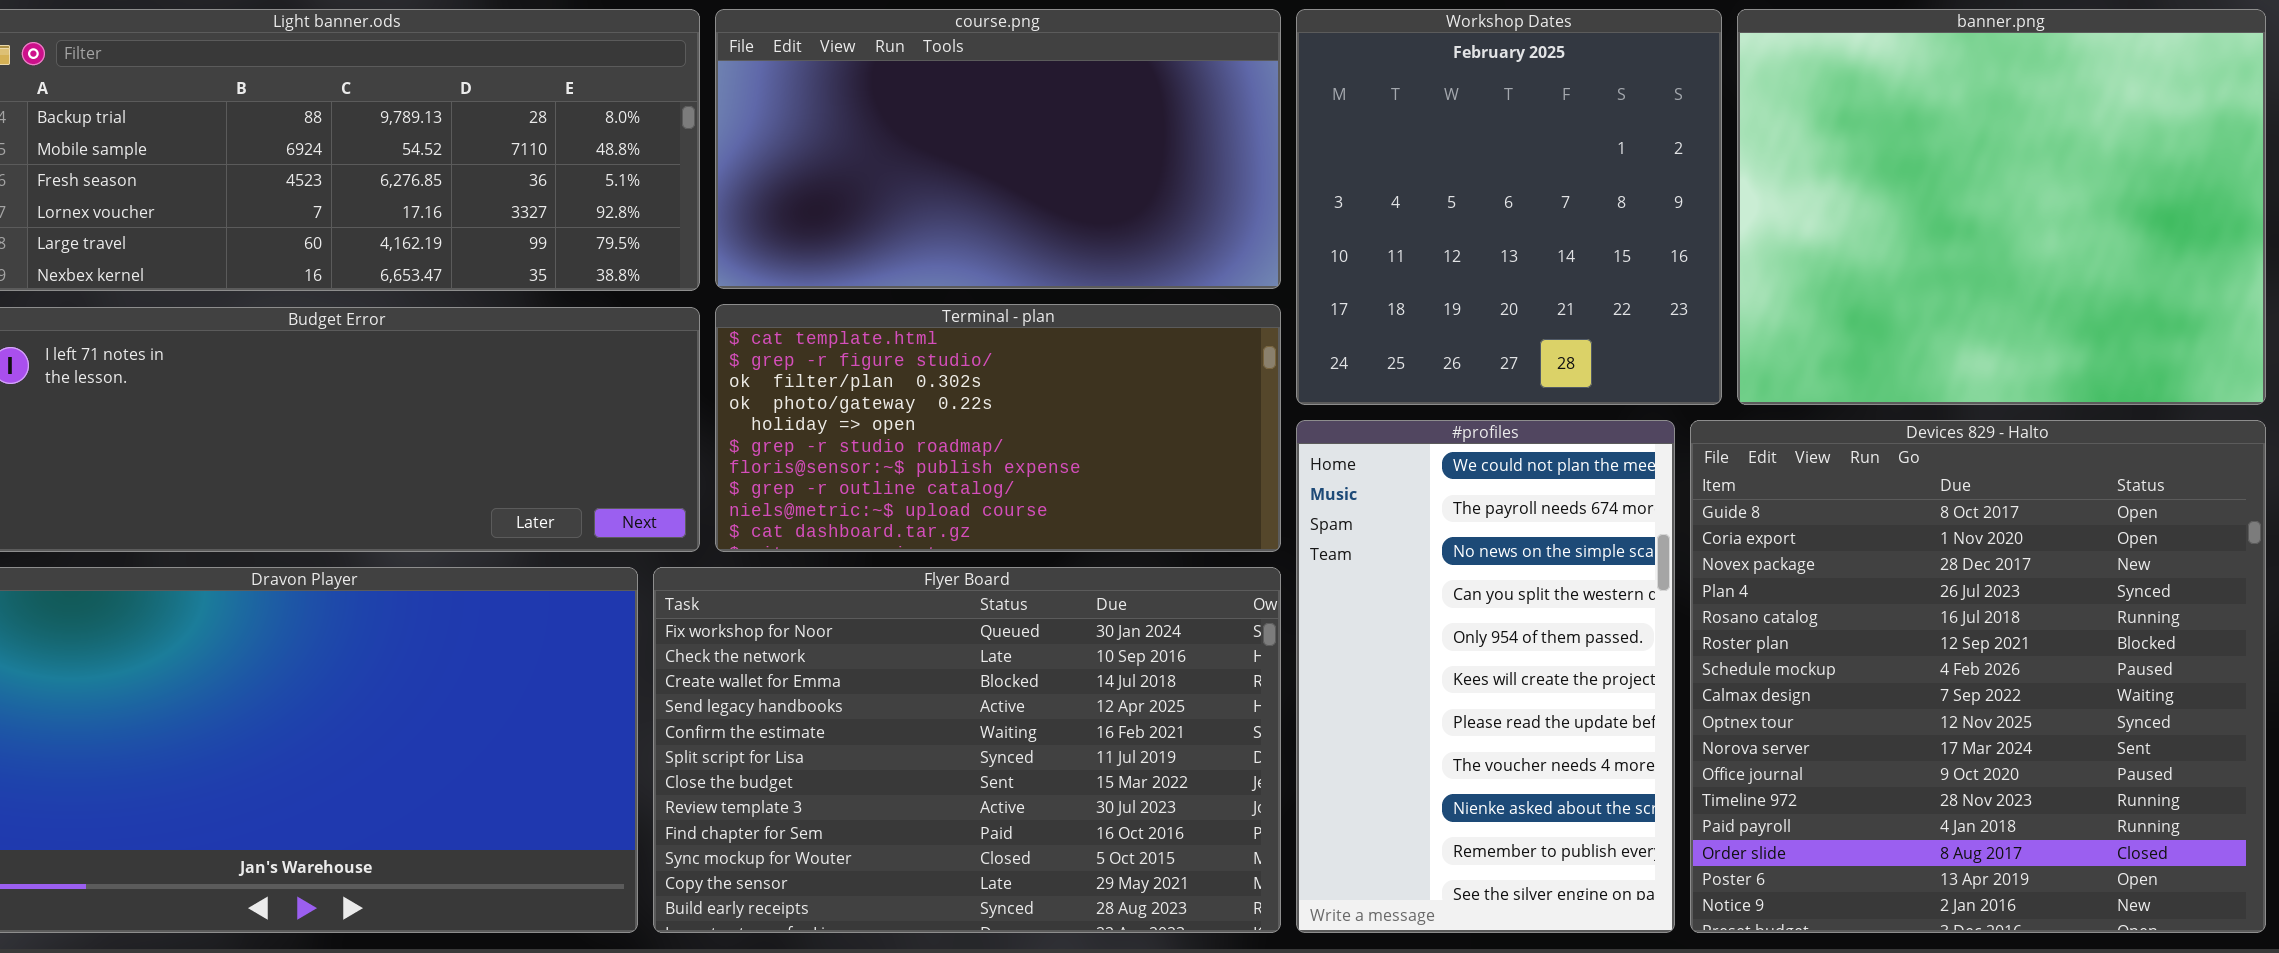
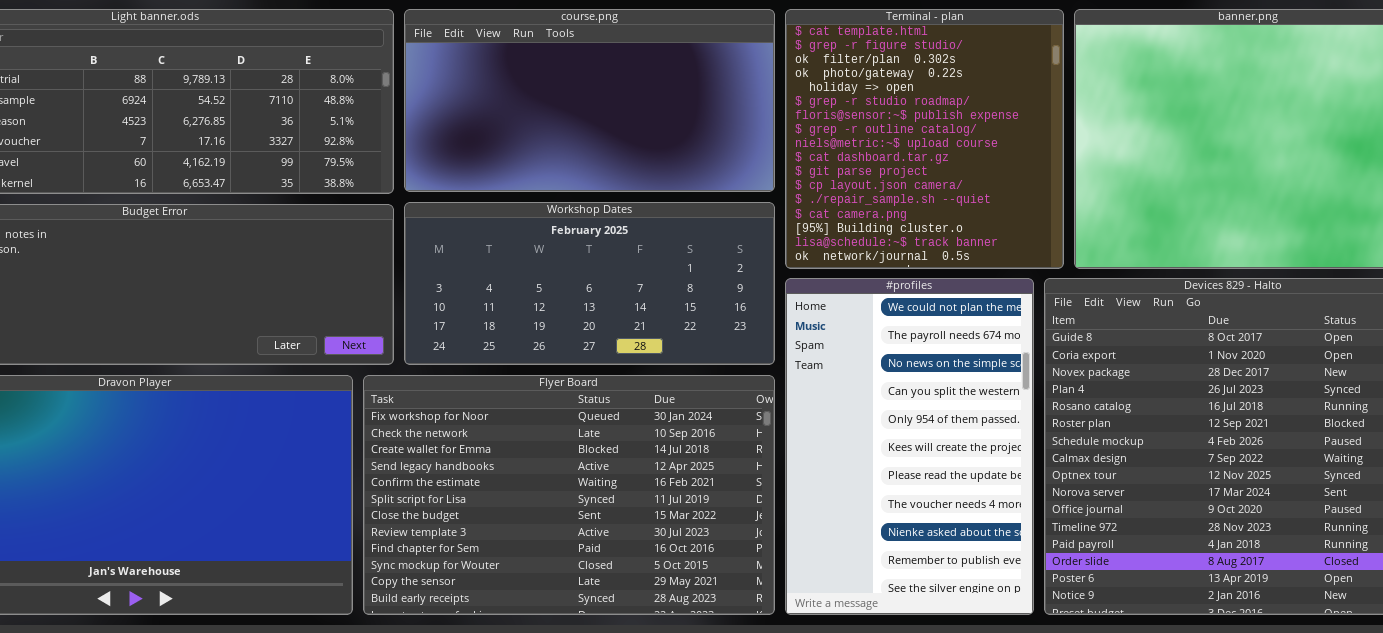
Workshop Dates: [1296,9,1722,405] -> [404,202,775,365], moved, resized
Terminal - plan: [715,304,1281,552] -> [785,9,1064,269], moved, resized

